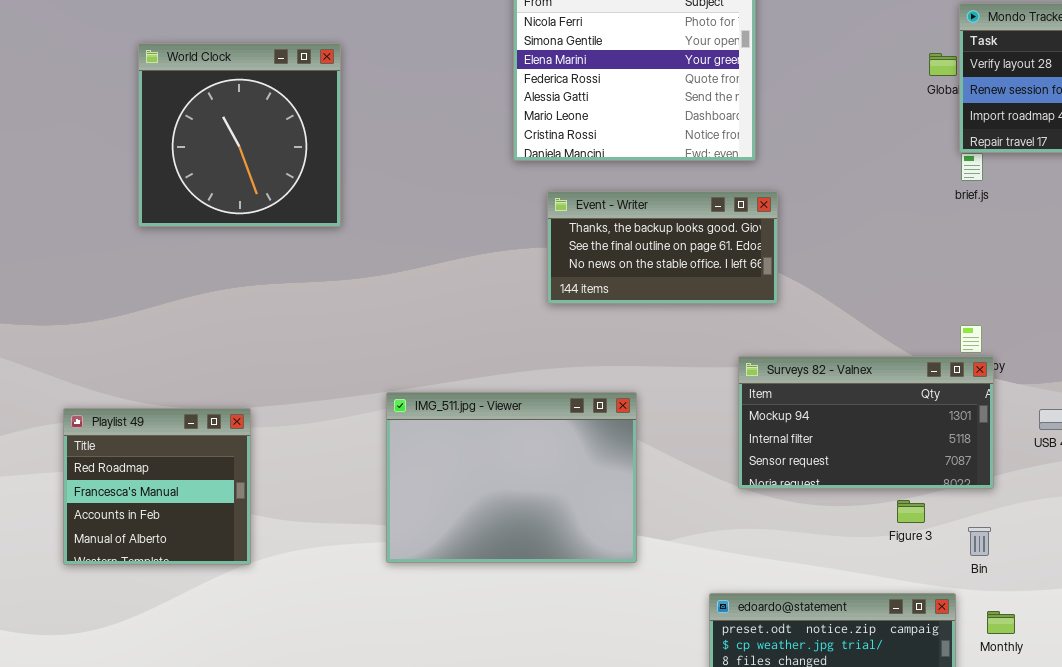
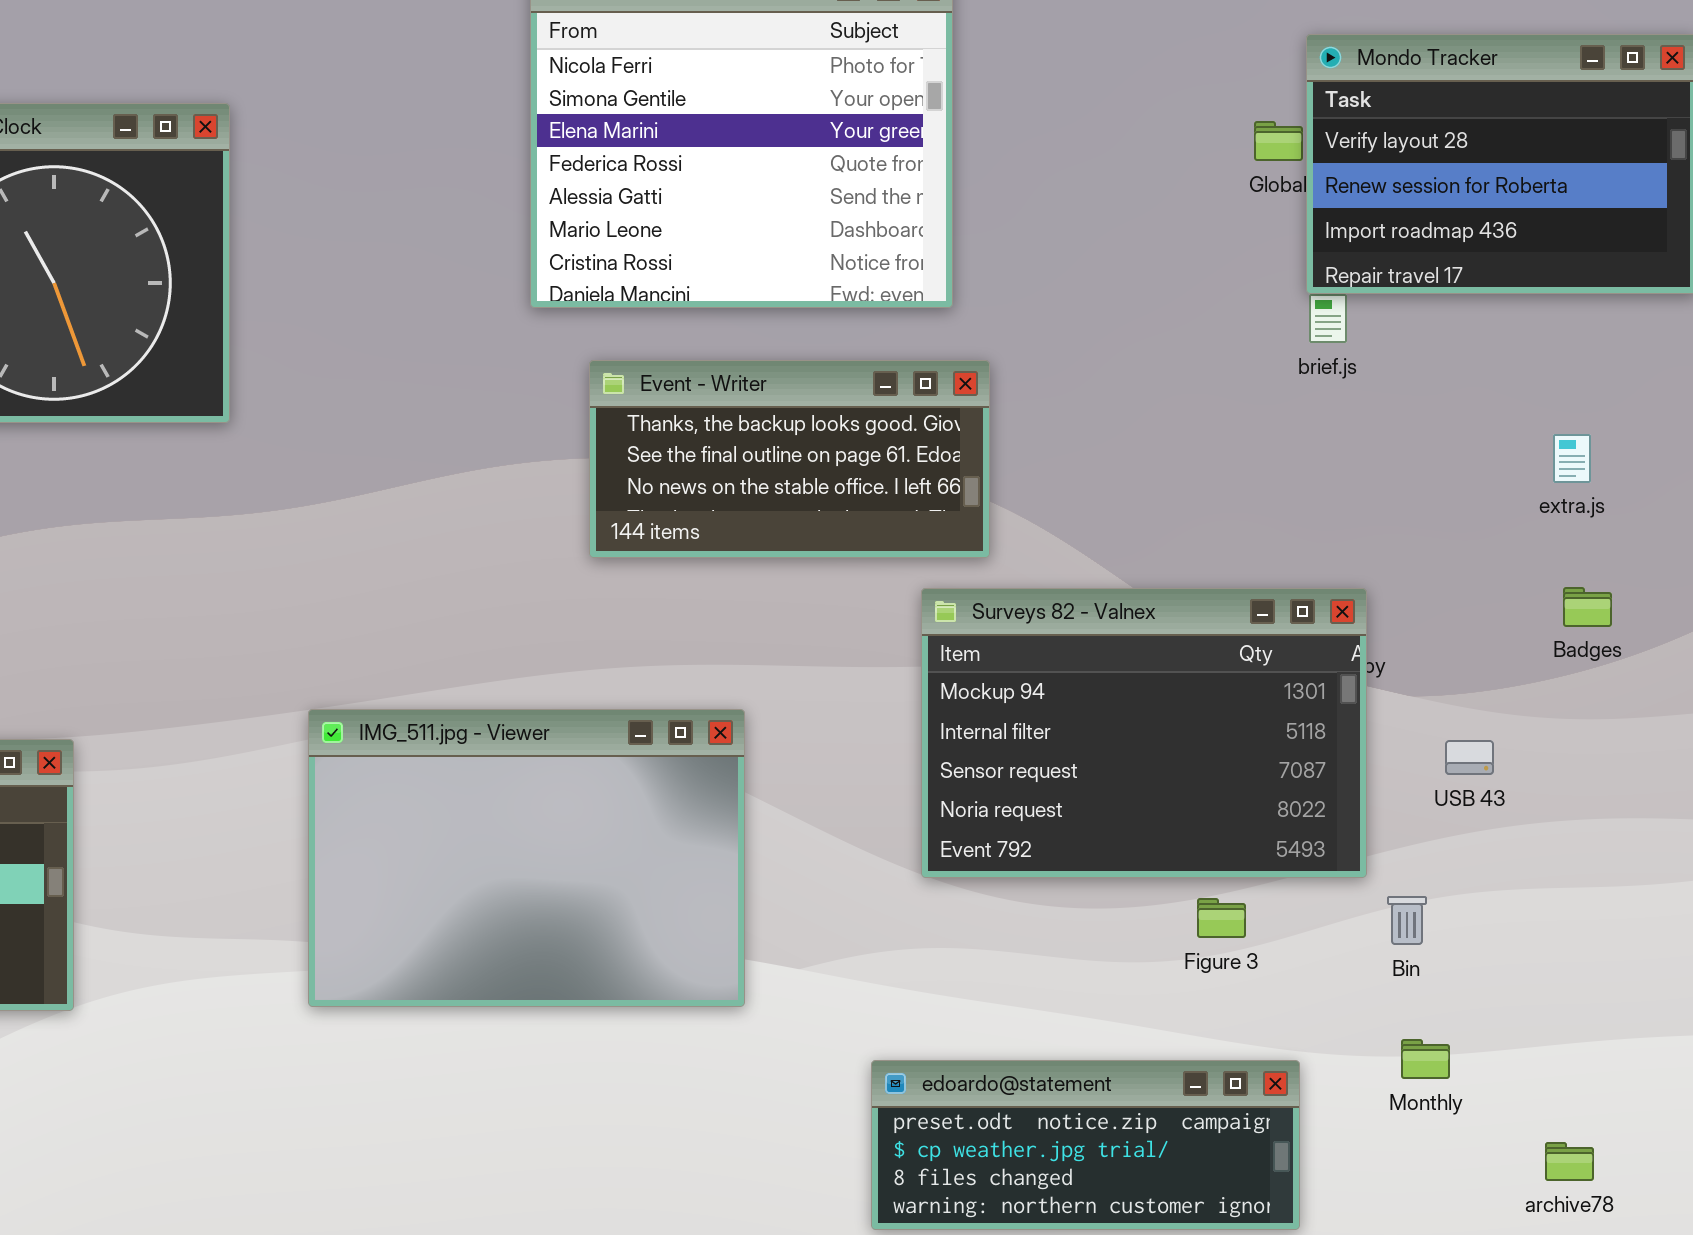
Surveys 82 - Valnex: [738,356,994,489] -> [921,588,1367,878], resized
Bin: [968,527,991,556] -> [1387,896,1427,945], moved
Monthly: [987,611,1015,634] -> [1401,1039,1450,1079], moved

